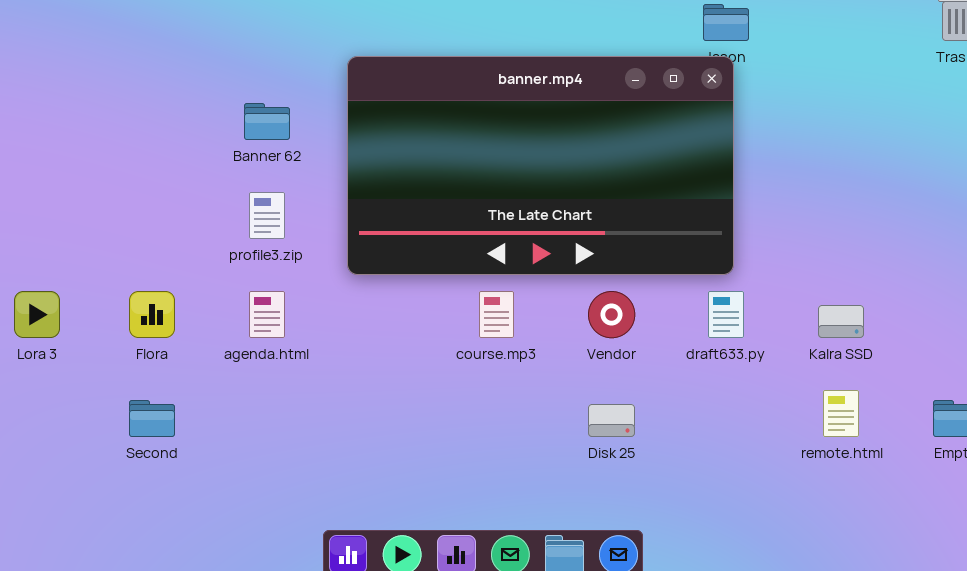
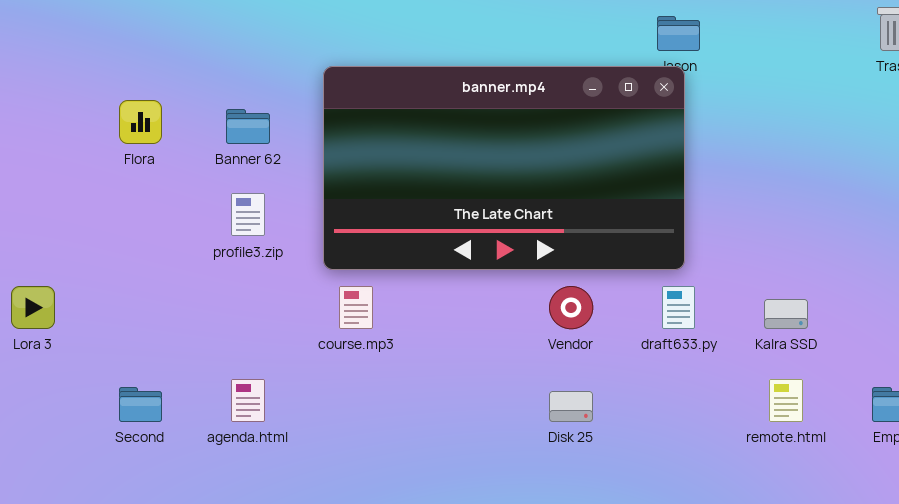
Flora: [129,291,175,338] -> [119,100,162,144], moved
agenda.html: [249,291,285,338] -> [231,379,265,422], moved
course.mp3: [479,291,514,338] -> [339,286,373,329], moved

